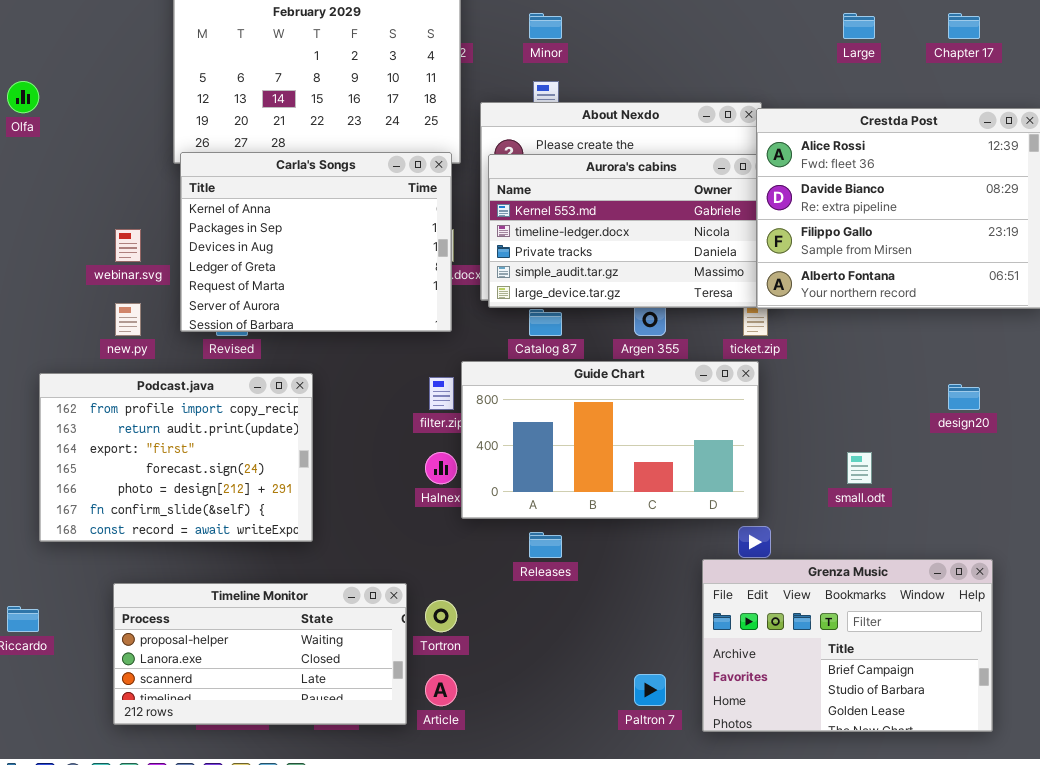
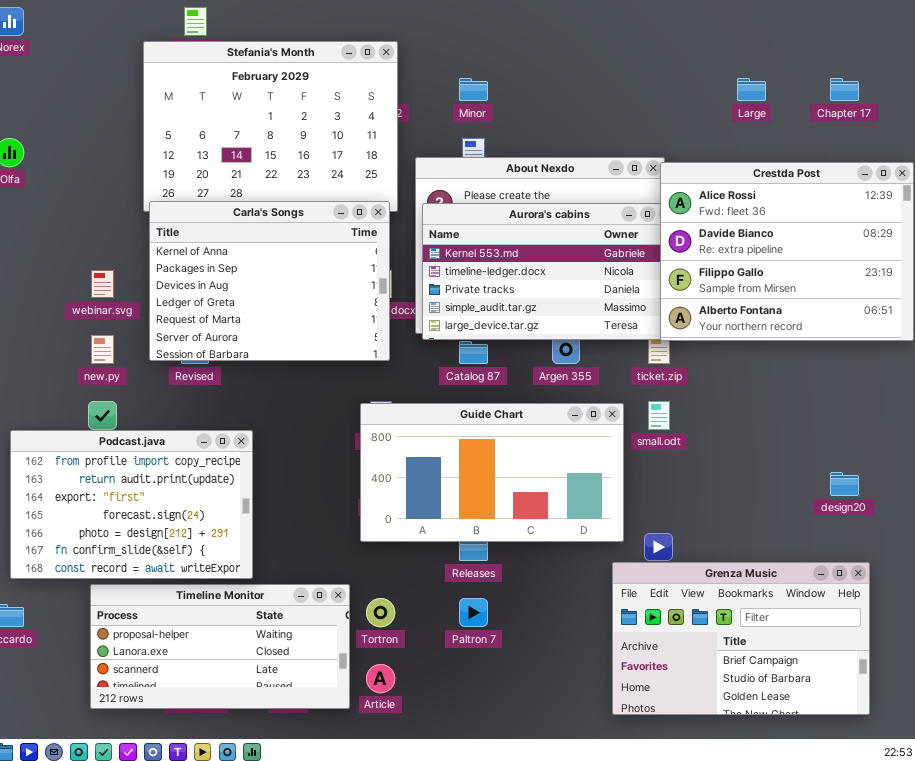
Guide Chart: [461,361,759,519] -> [360,403,624,542], moved
Podcast.java: [39,373,313,542] -> [10,430,253,579], moved
design20: [948,384,980,410] -> [830,472,859,496], moved
small.odt: [847,452,872,484] -> [648,401,670,430], moved
Paltron 7: [634,674,666,706] -> [459,598,488,627], moved

